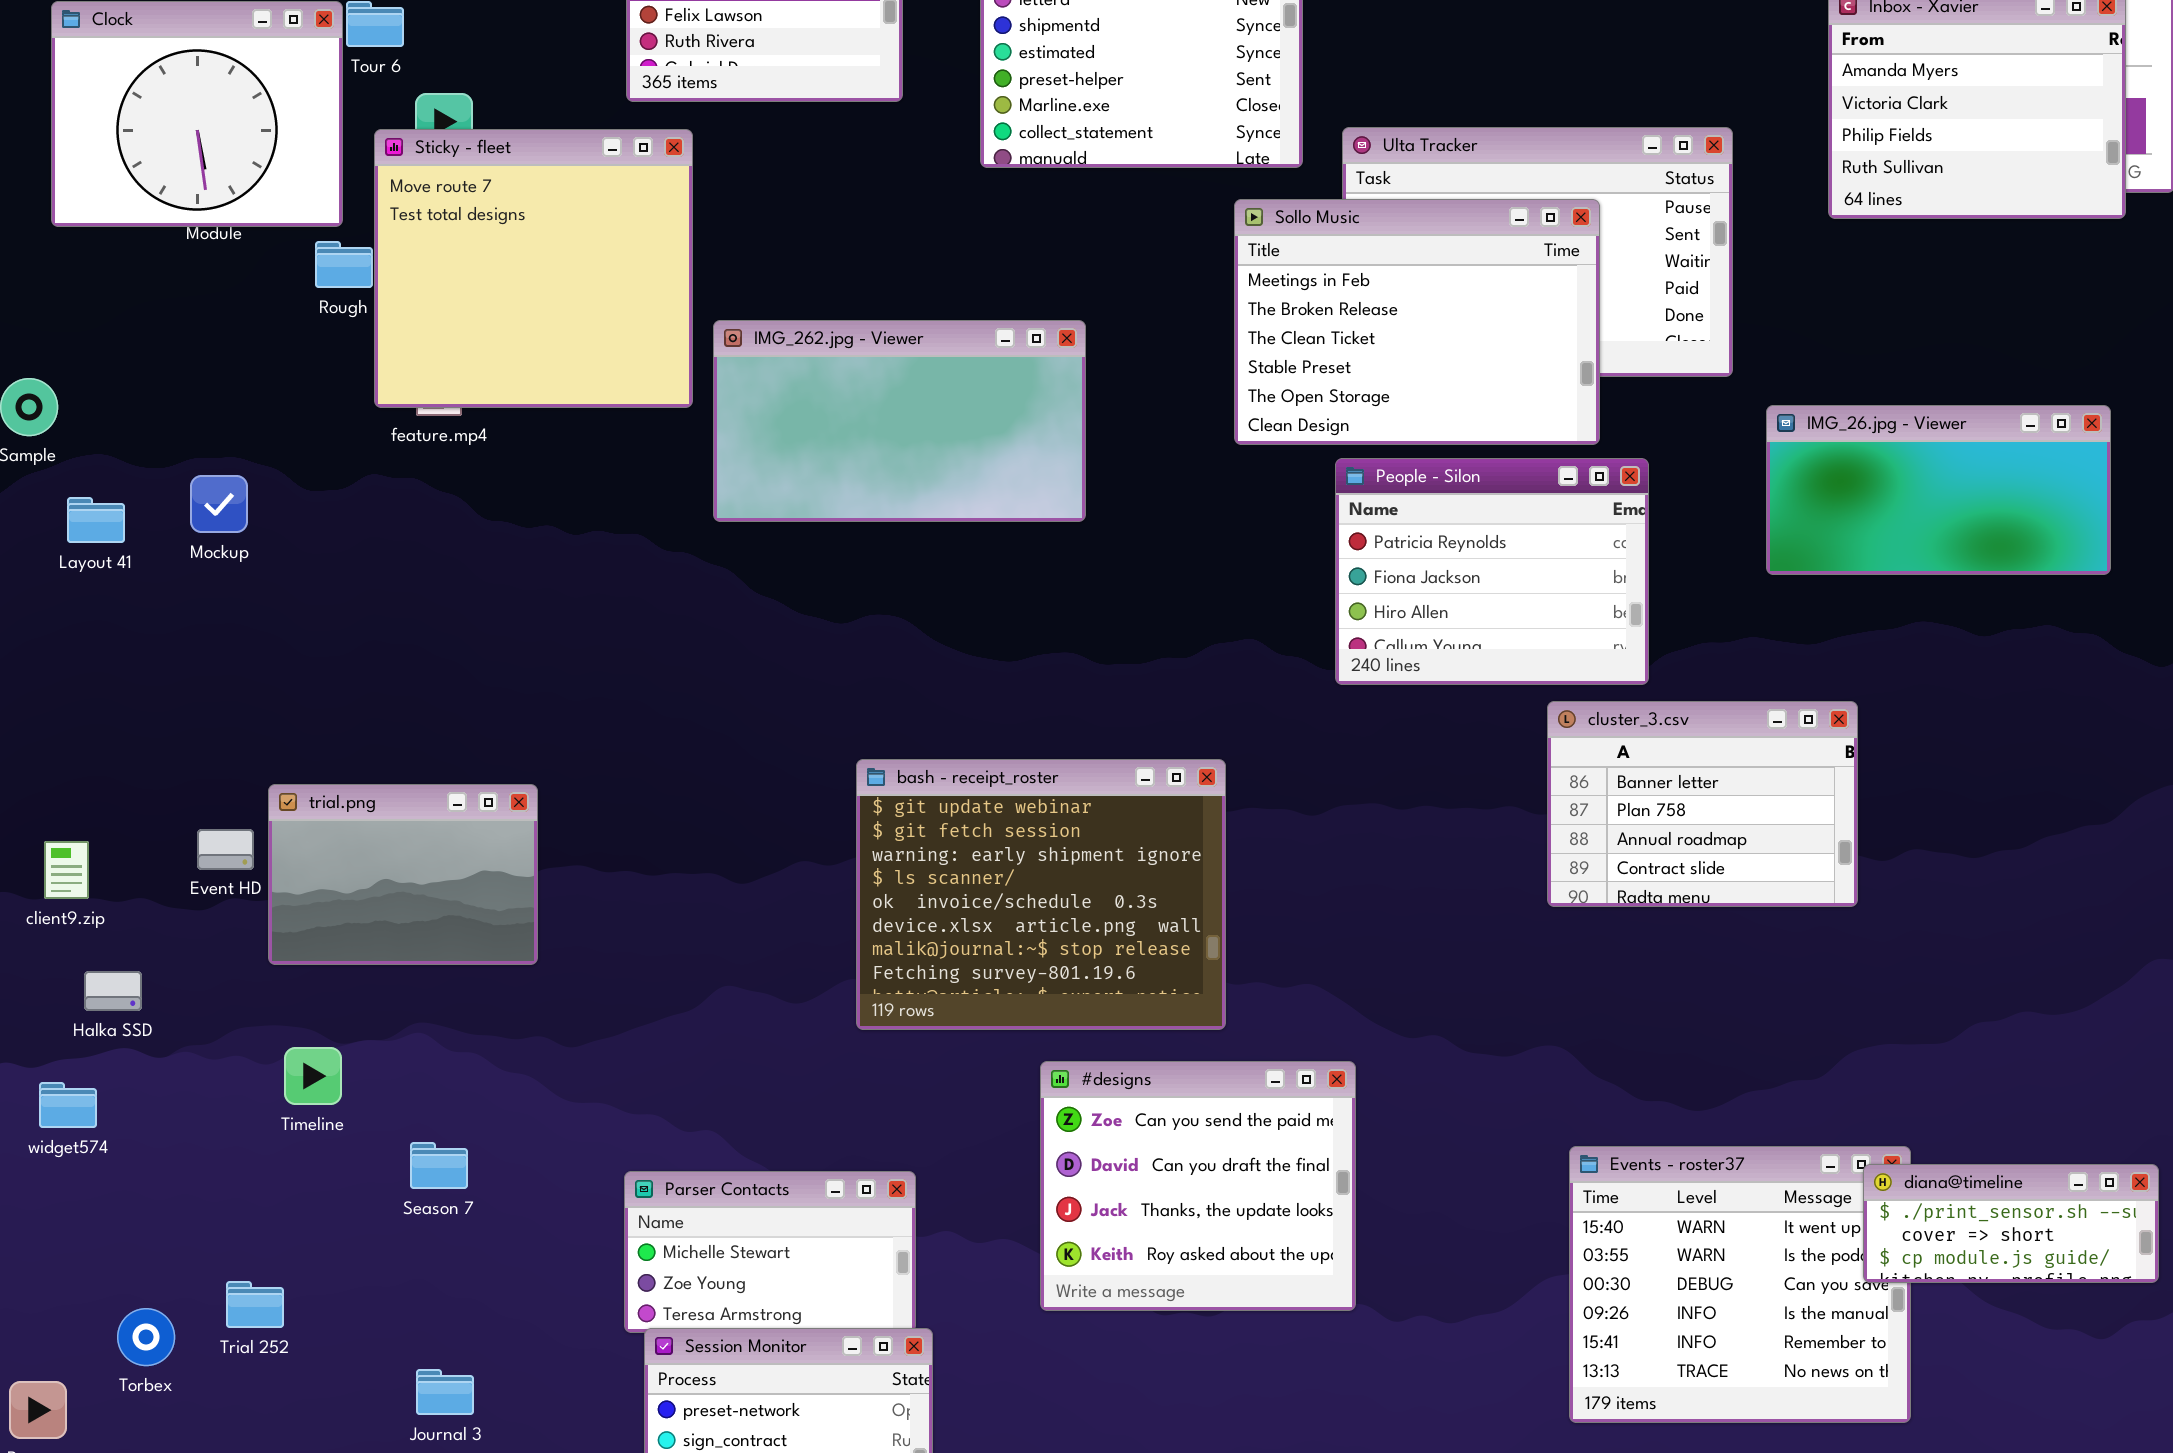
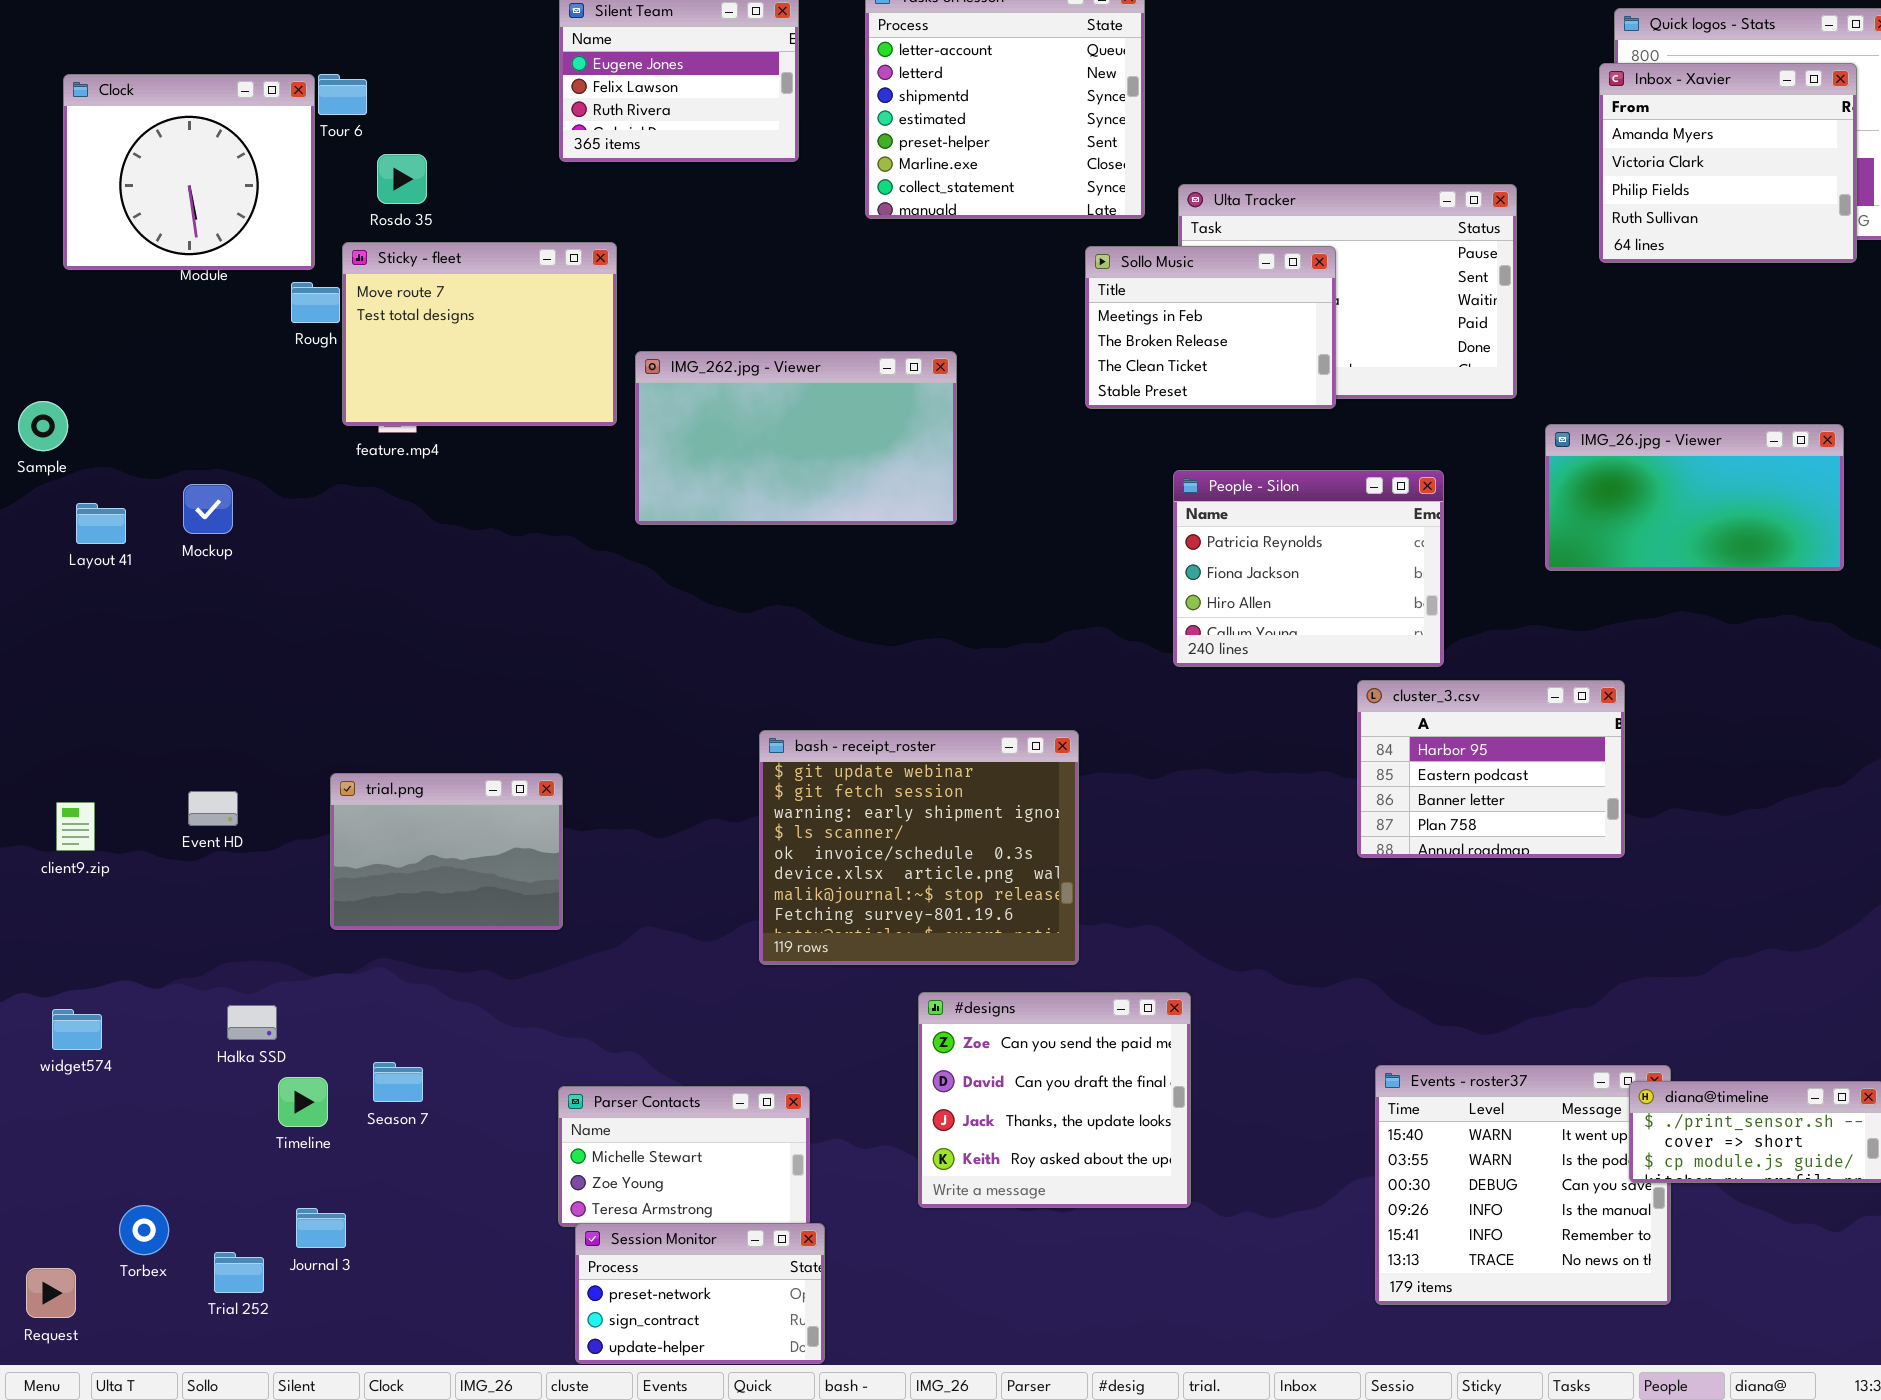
Sticky - fleet: [374,129,693,408] -> [342,242,617,426], resized
Sollo Music: [1234,199,1600,445] -> [1085,246,1336,409], resized
cluster_3.csv: [1547,701,1858,907] -> [1357,680,1625,858], scrolled up 2 rows
trial.png: [268,784,538,965] -> [330,773,563,930], moved
Halka SSD: [84,971,142,1011] -> [227,1005,277,1040], moved
Timeline: [284,1047,342,1105] -> [278,1077,328,1127], moved
Trial 252: [226,1281,284,1328] -> [214,1252,264,1293], moved
Journal 3: [416,1369,474,1415] -> [296,1208,346,1248], moved

